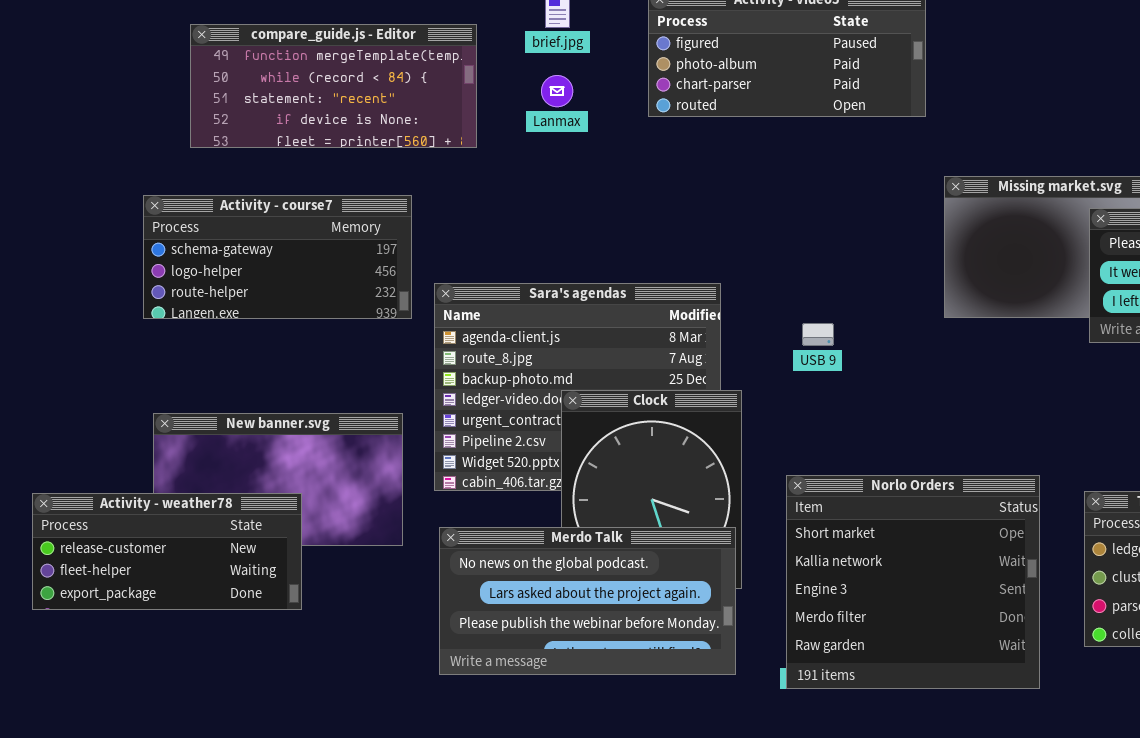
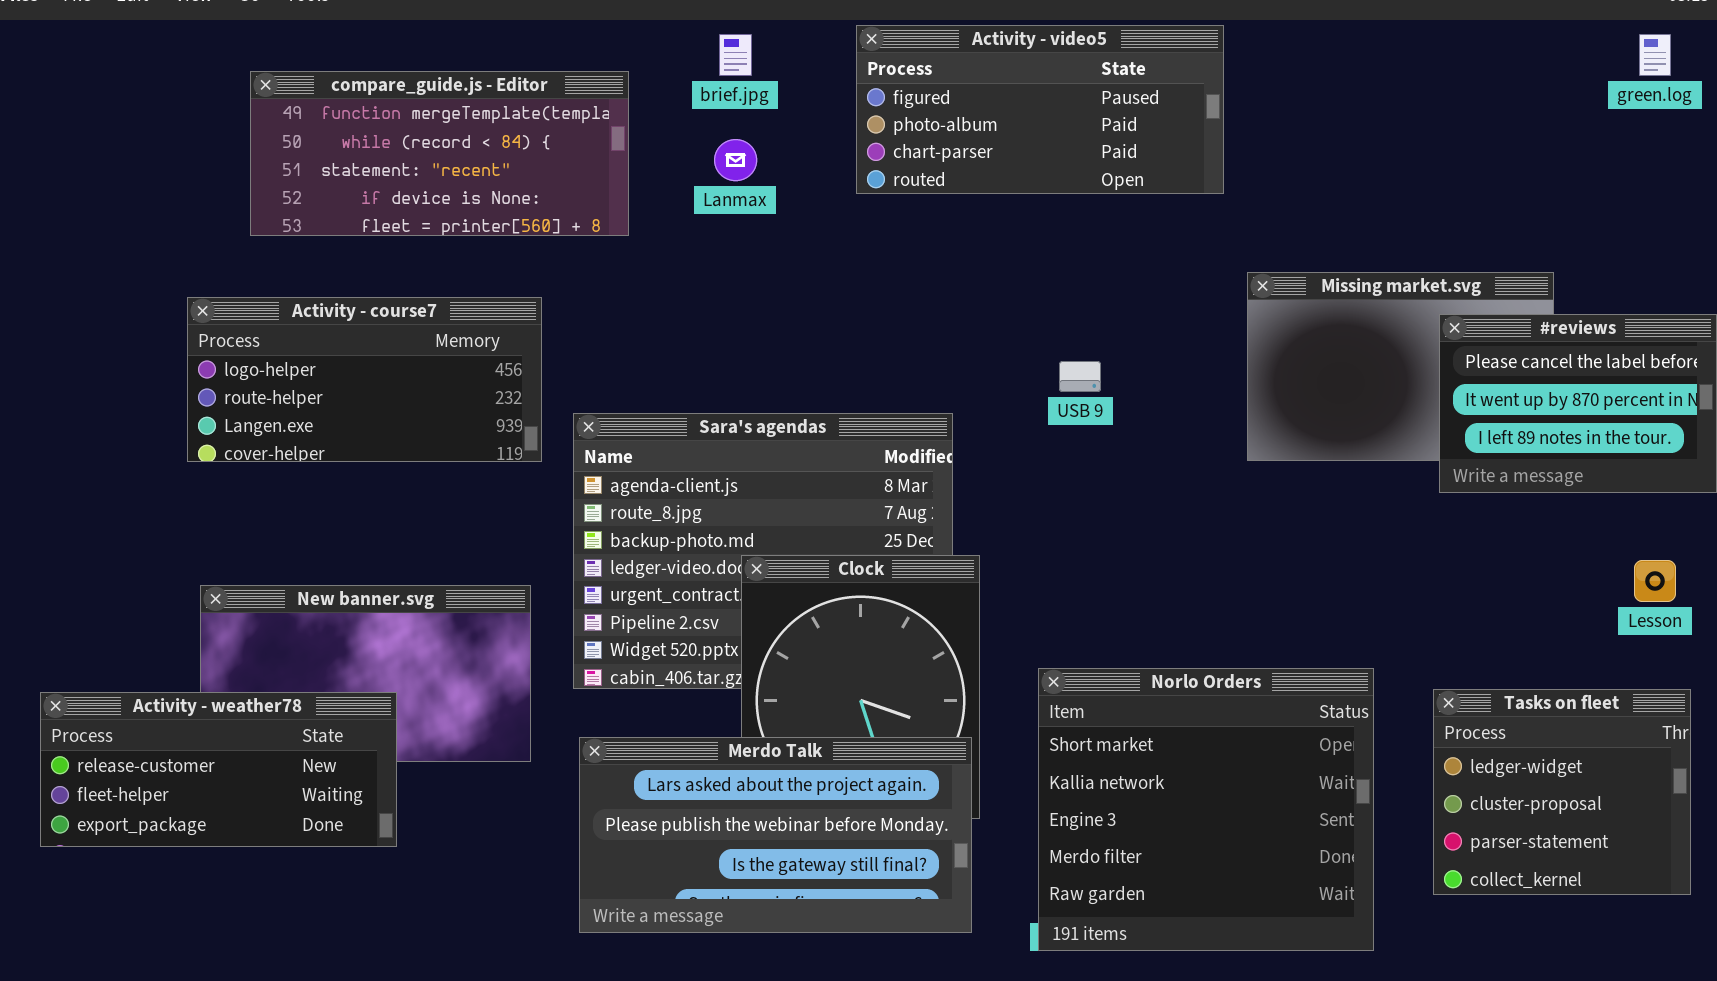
Activity - course7: [143,195,412,319] -> [187,297,542,462], scrolled down 1 row
USB 9: [802,323,834,346] -> [1059,361,1101,392], moved
Merdo Talk: [439,527,736,675] -> [579,737,972,933], scrolled down 1 row

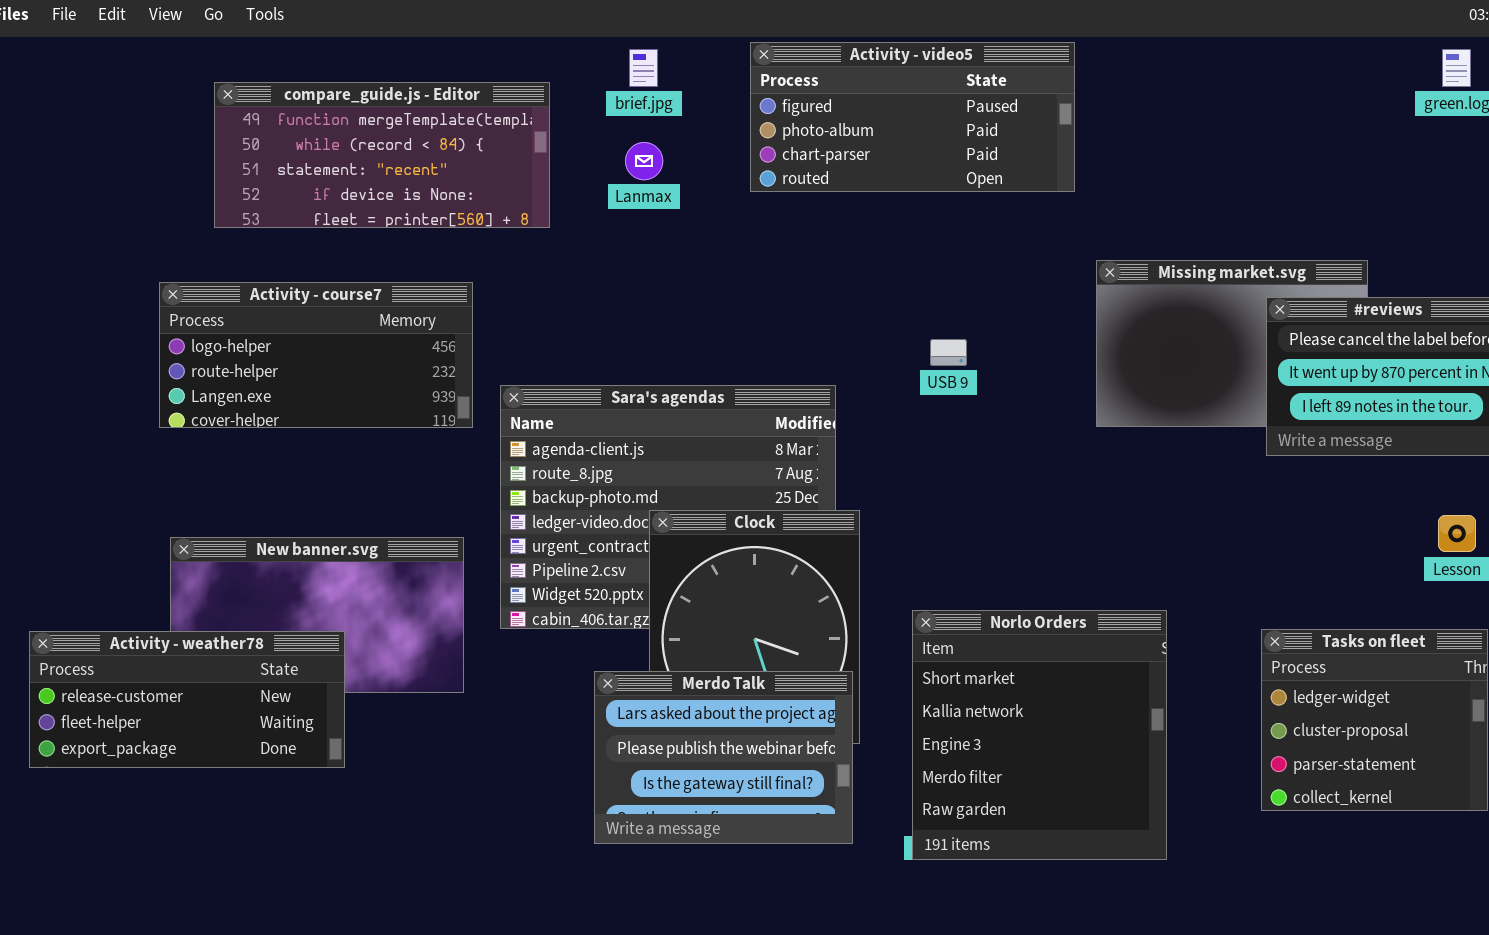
Norlo Orders: [1038,668,1374,951] -> [912,610,1167,860], resized
Merdo Talk: [579,737,972,933] -> [594,671,853,844], resized

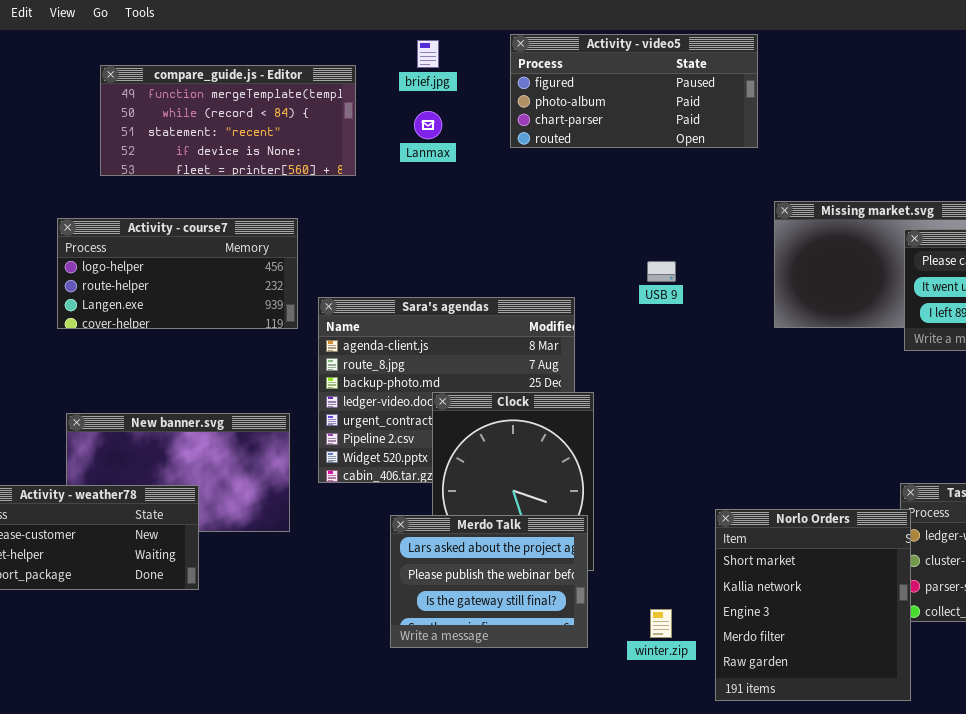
Norlo Orders: [912,610,1167,860] -> [715,509,911,701], moved

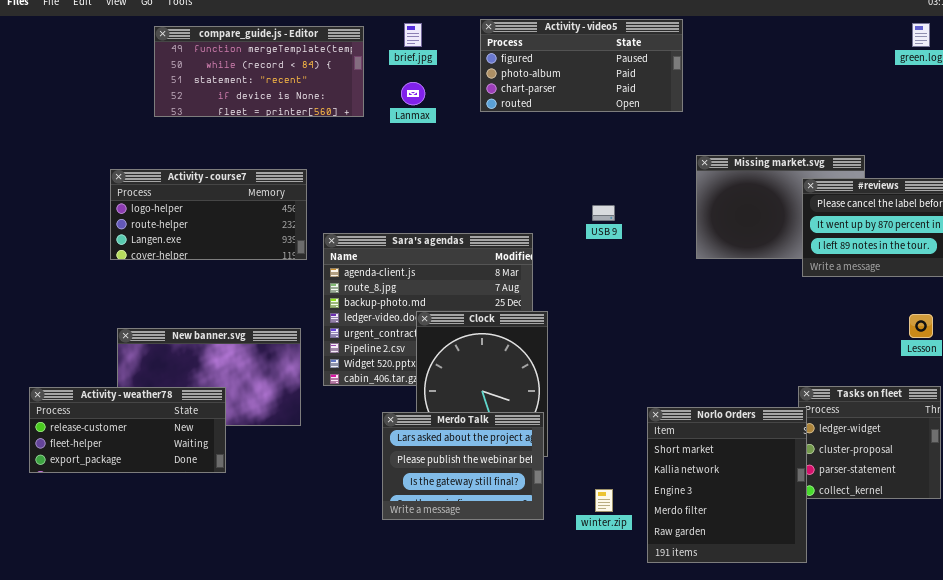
compare_guide.js - Editor: [100,65,356,176] -> [154,26,364,117], moved

